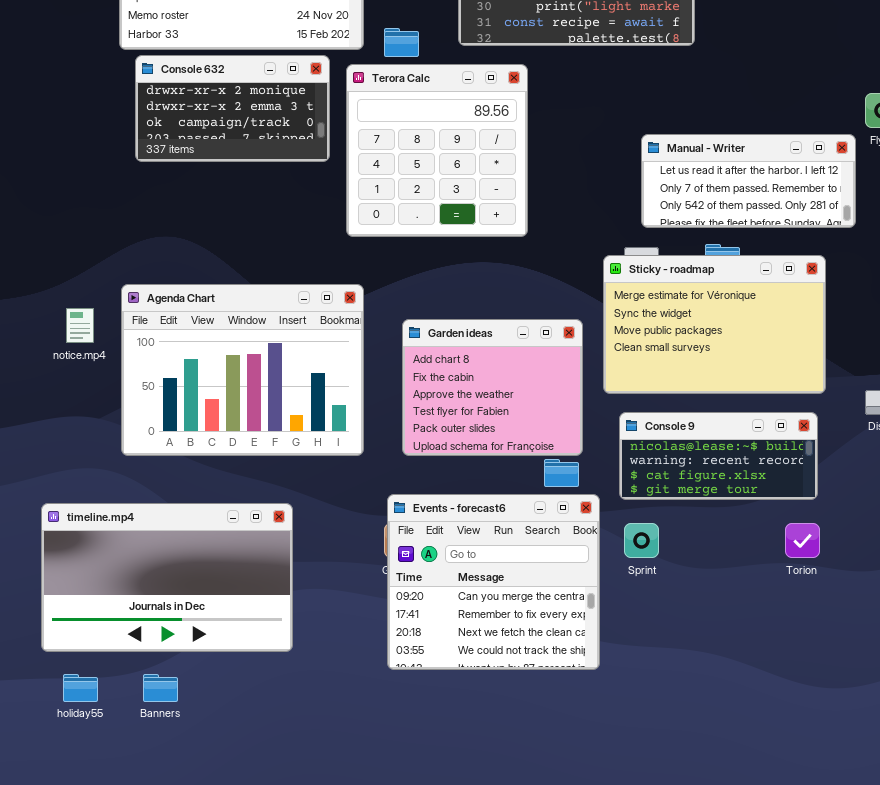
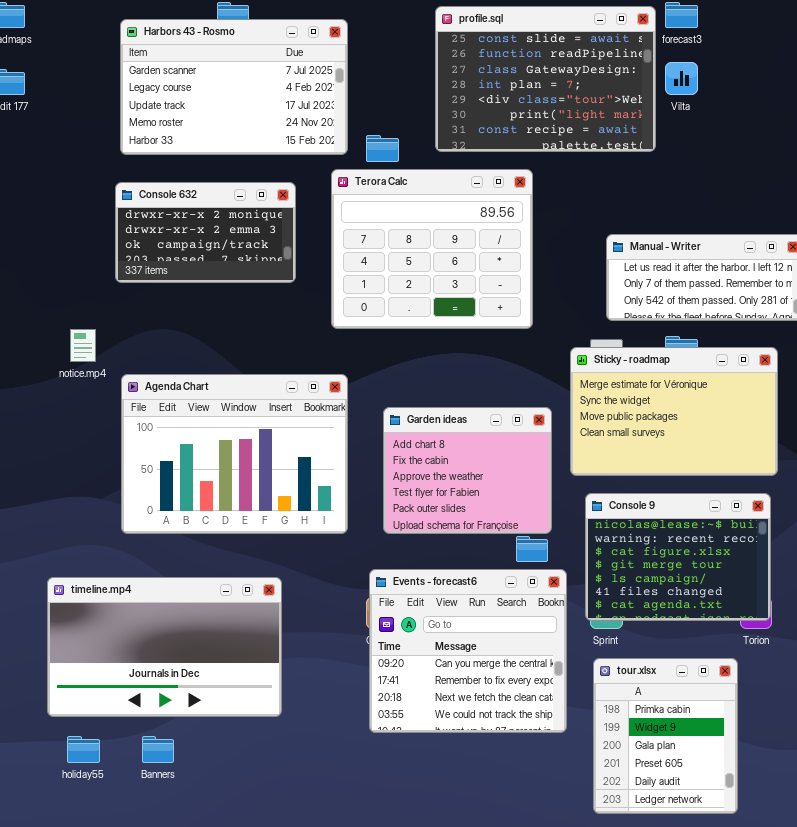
Console 632: [135,55,330,162] -> [115,182,296,283], moved
Terora Calc: [346,64,528,237] -> [331,169,533,329], resized
notice.mp4: [66,308,94,343] -> [70,329,96,362], moved
Console 9: [619,412,818,500] -> [585,493,771,621], resized
tour.xlsx: none -> [593,658,738,814], opened

